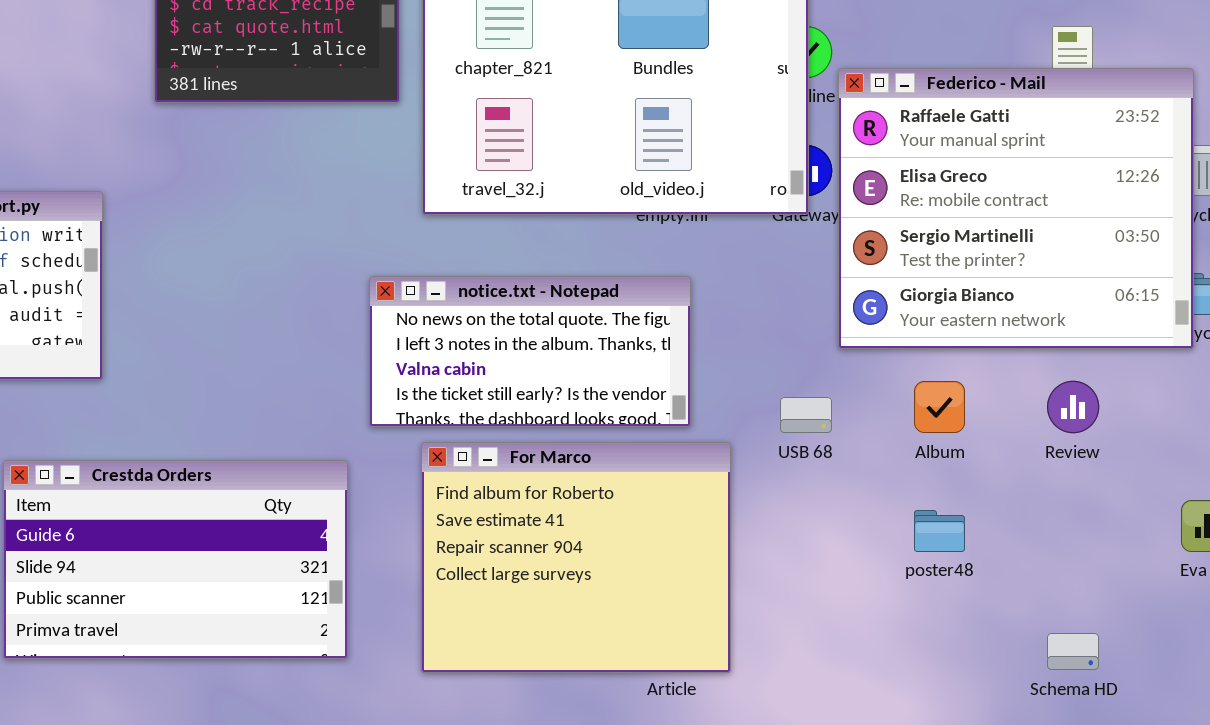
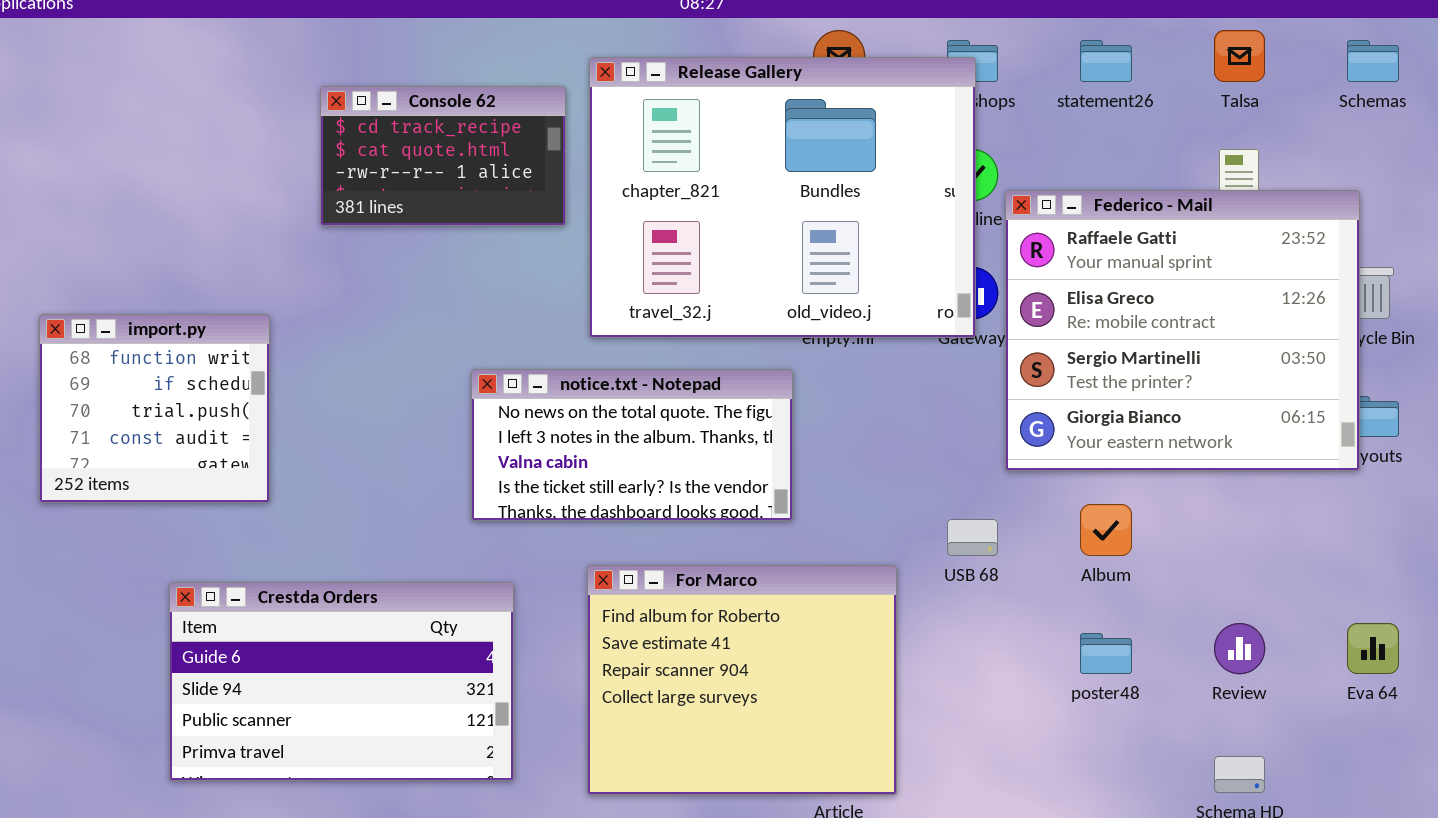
notice.txt - Notepad: [369,276,691,427] -> [471,369,793,521], moved
Review: [1047,381,1099,433] -> [1214,623,1265,674], moved

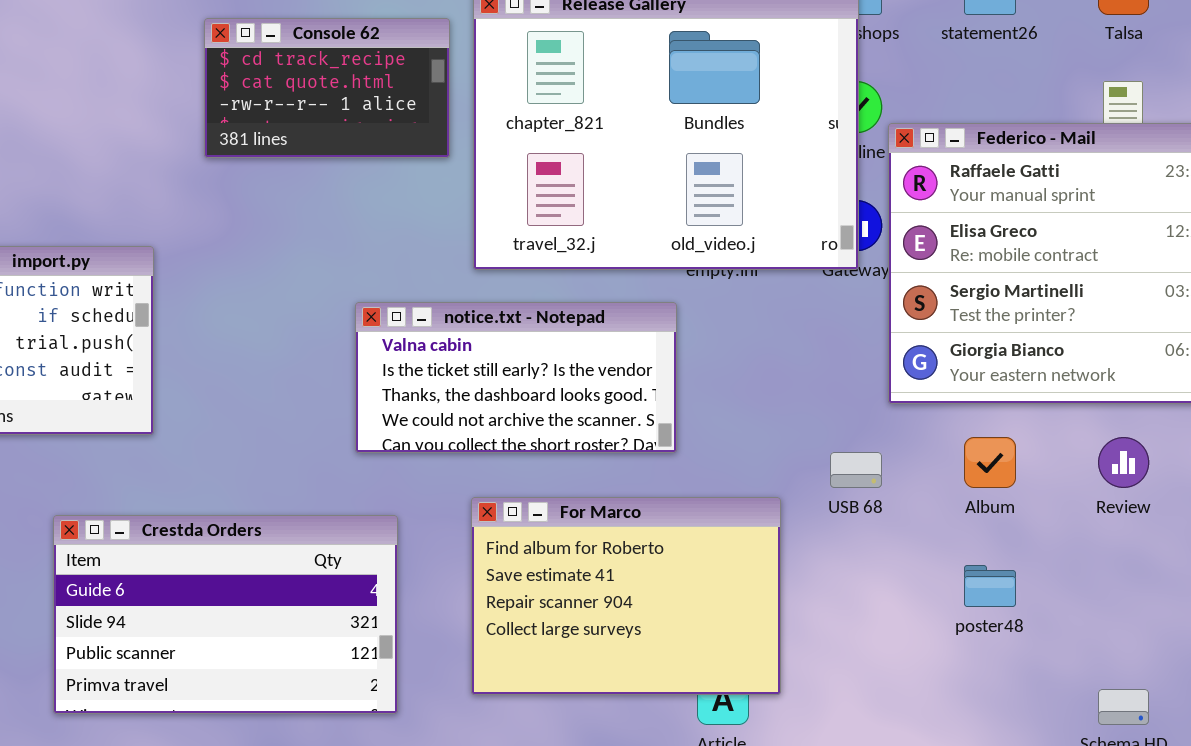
notice.txt - Notepad: [471,369,793,521] -> [355,302,677,453], scrolled down 2 rows
For Marco: [587,565,897,795] -> [471,497,781,695], resized
Review: [1214,623,1265,674] -> [1098,437,1149,488], moved

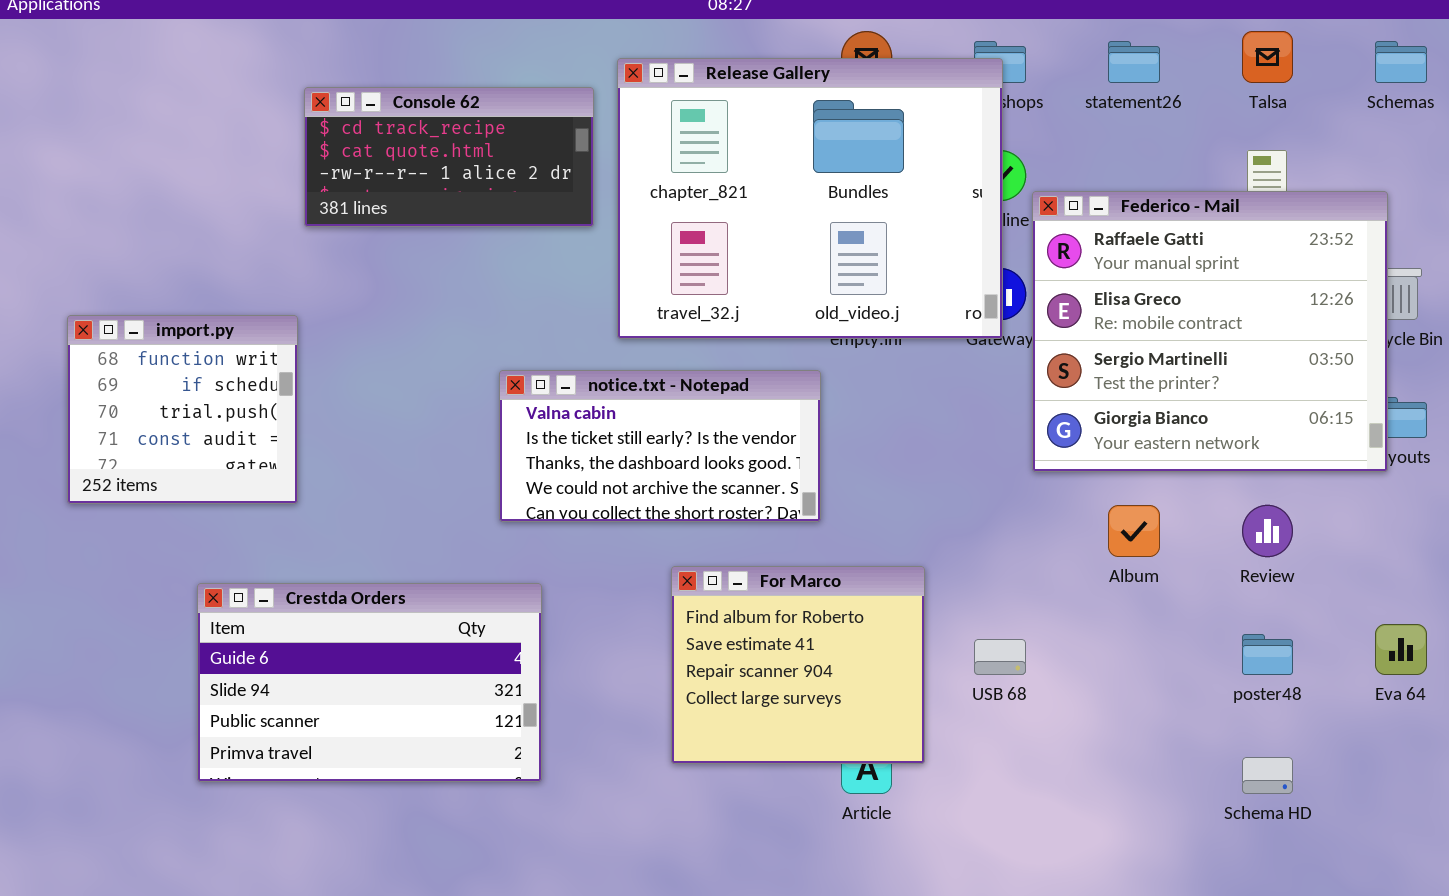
Console 62: [204,18,450,158] -> [304,87,594,227], resized
USB 68: [830,452,882,488] -> [974,639,1026,675], moved
For Marco: [471,497,781,695] -> [671,566,925,764], resized
poster48: [964,565,1016,607] -> [1242,634,1293,675], moved

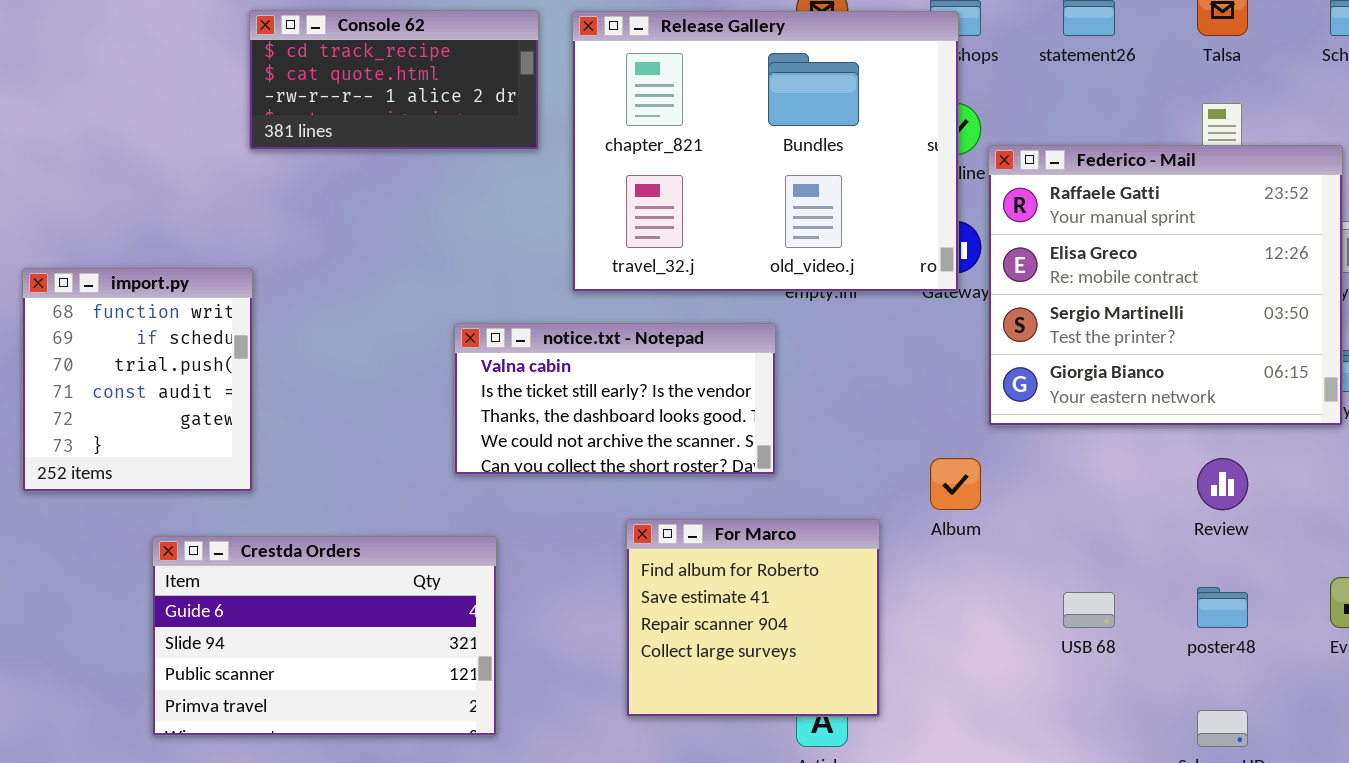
Console 62: [304,87,594,227] -> [249,10,539,150], moved
import.py: [67,315,298,504] -> [22,268,253,492], resized
Album: [1108,505,1160,557] -> [930,458,981,510], moved
USB 68: [974,639,1026,675] -> [1063,592,1115,628], moved

